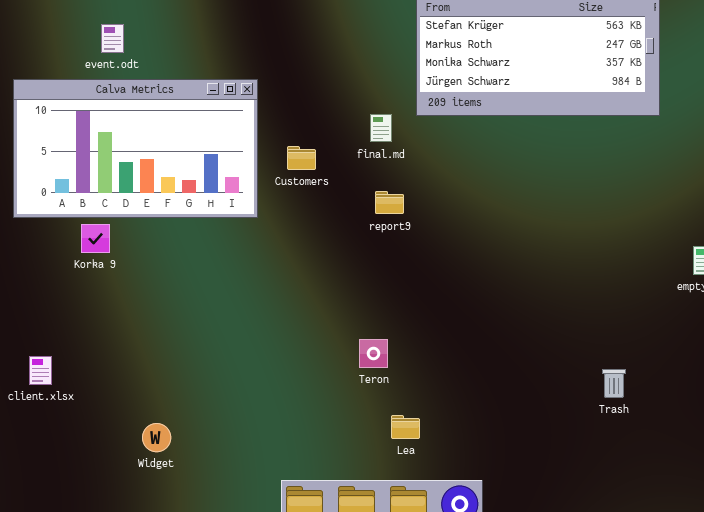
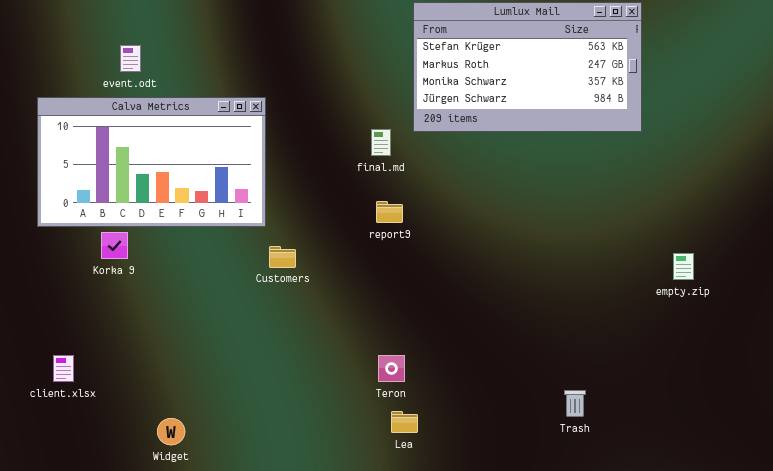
Customers: [287,146,316,170] -> [269,246,296,268], moved
Teron: [359,339,388,368] -> [378,355,405,382], moved
Trash: [602,369,626,398] -> [564,390,586,417], moved

